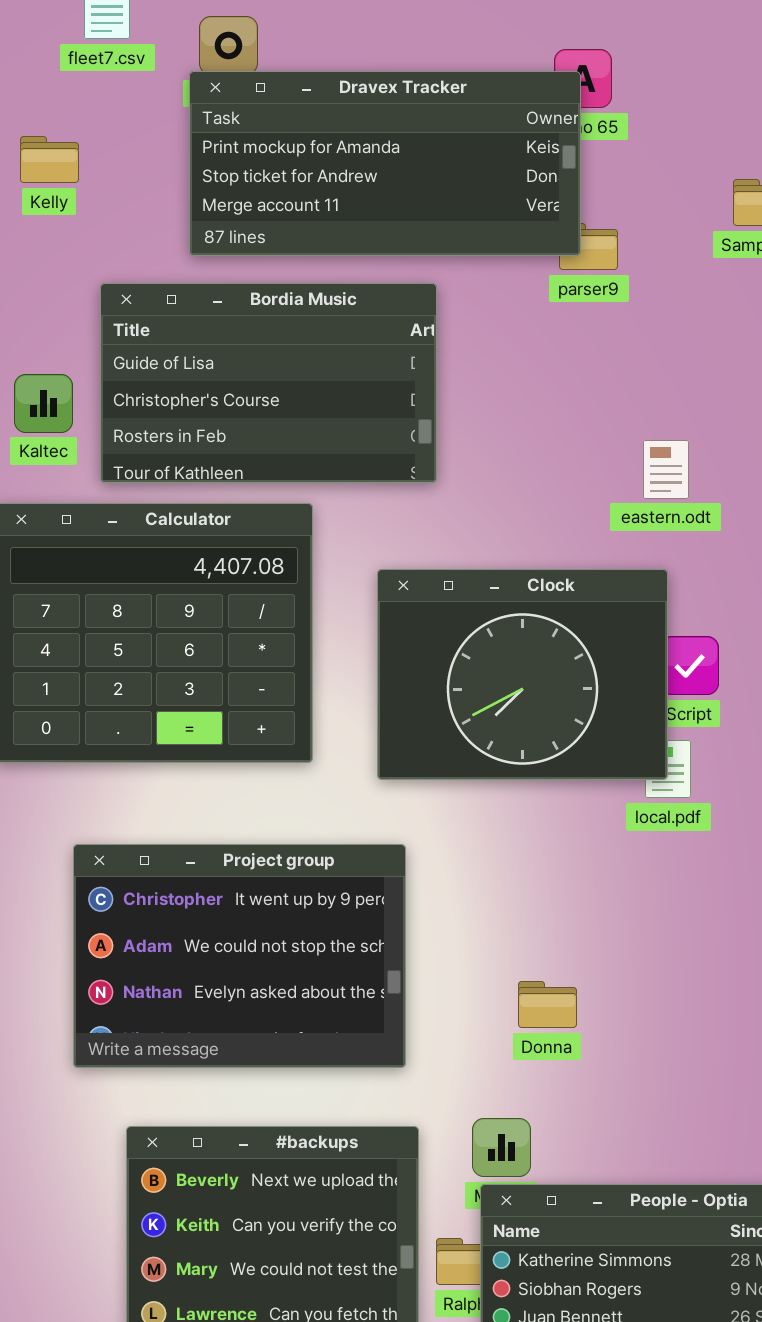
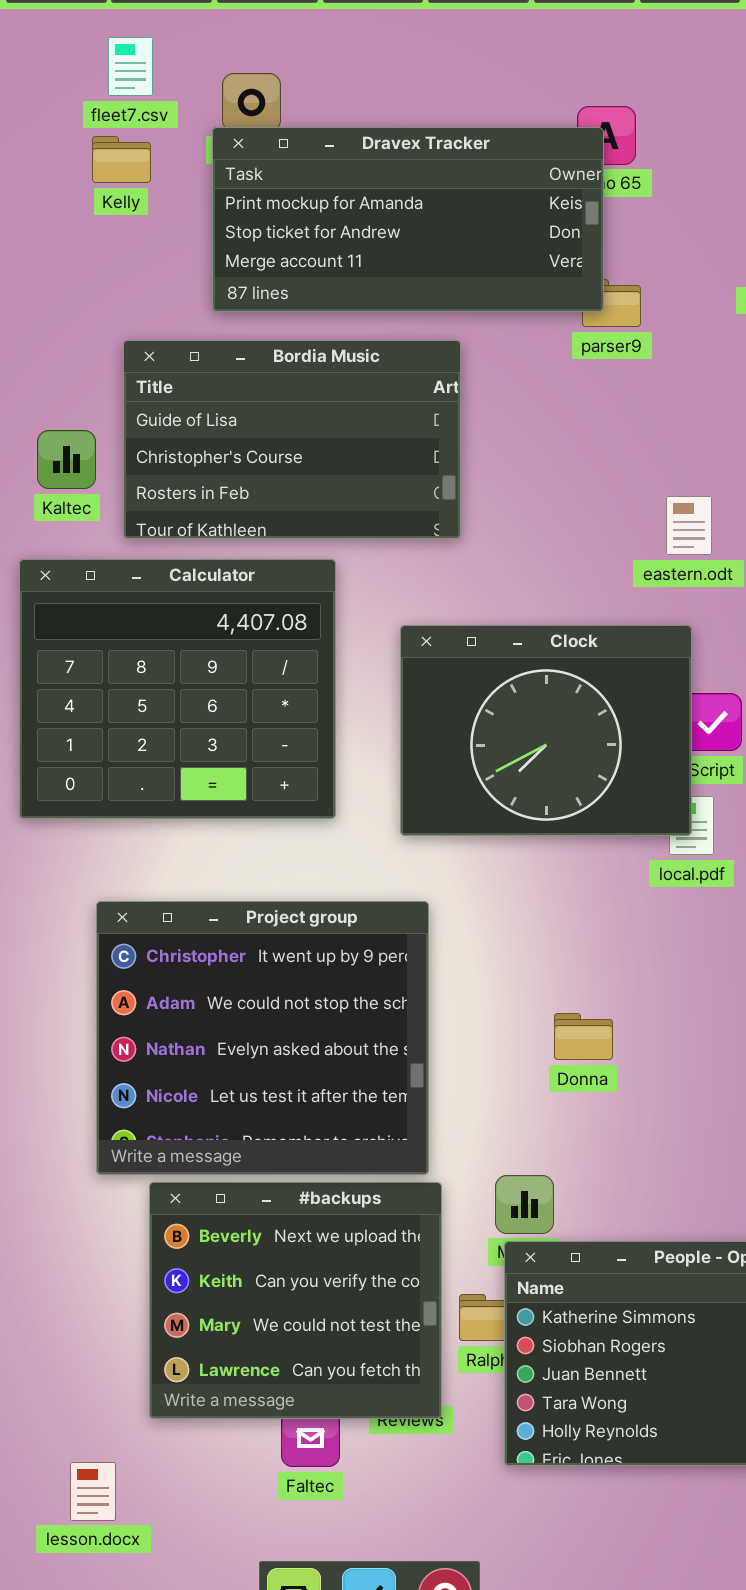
Kelly: [20,136,79,183] -> [92,136,151,183], moved
Project group: [73,844,406,1068] -> [96,901,429,1175], resized
Donna: [518,981,577,1028] -> [554,1013,613,1060], moved

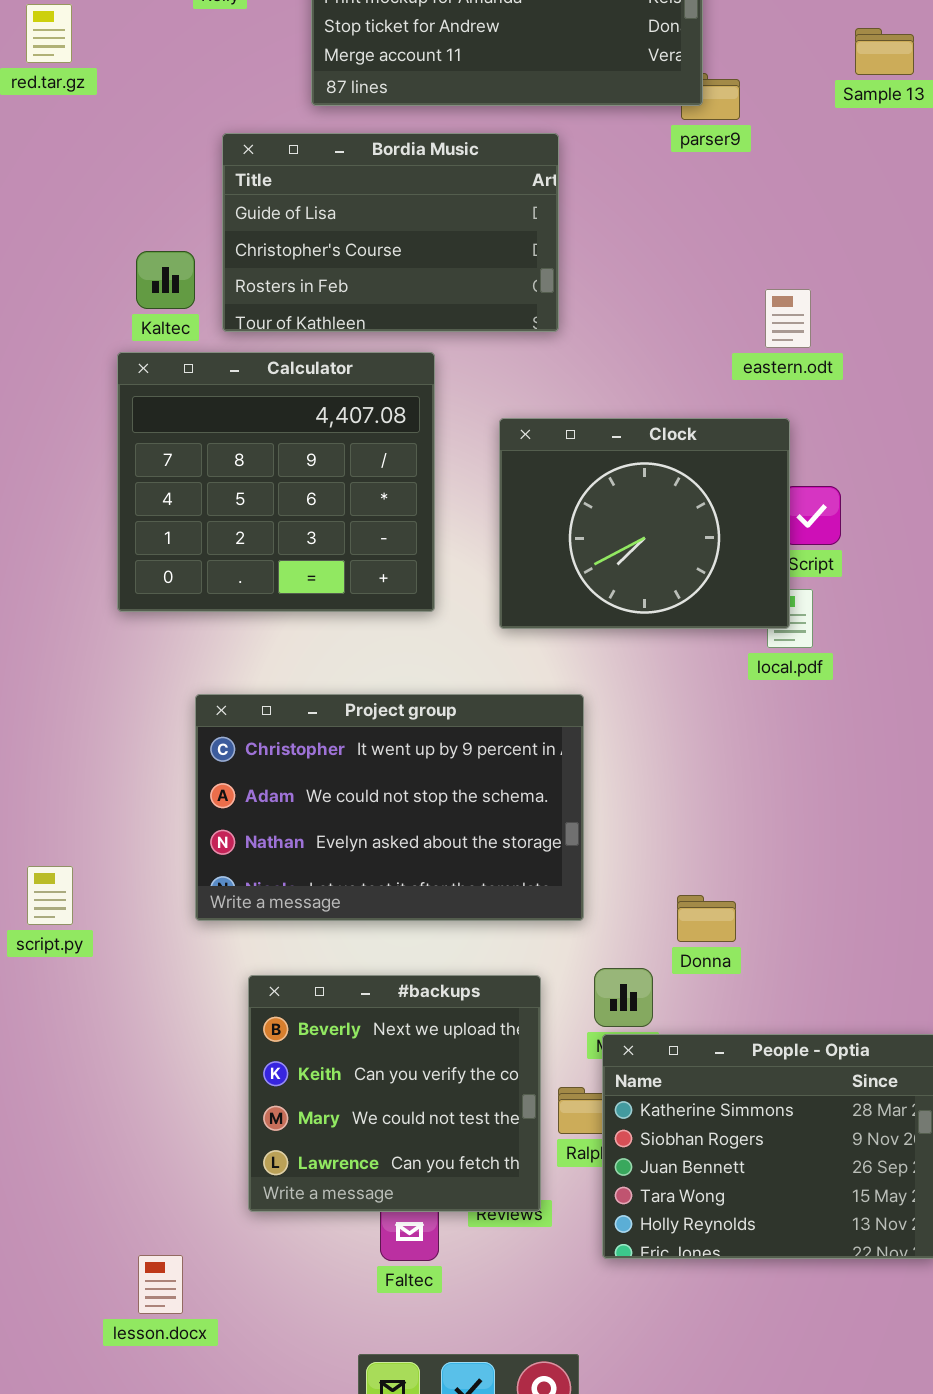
Kaltec: [37,430,96,489] -> [136,251,195,309], moved
Project group: [96,901,429,1175] -> [195,694,584,921], resized
Donna: [554,1013,613,1060] -> [677,895,736,942], moved
lesson.docx: [70,1462,116,1521] -> [138,1255,183,1314], moved

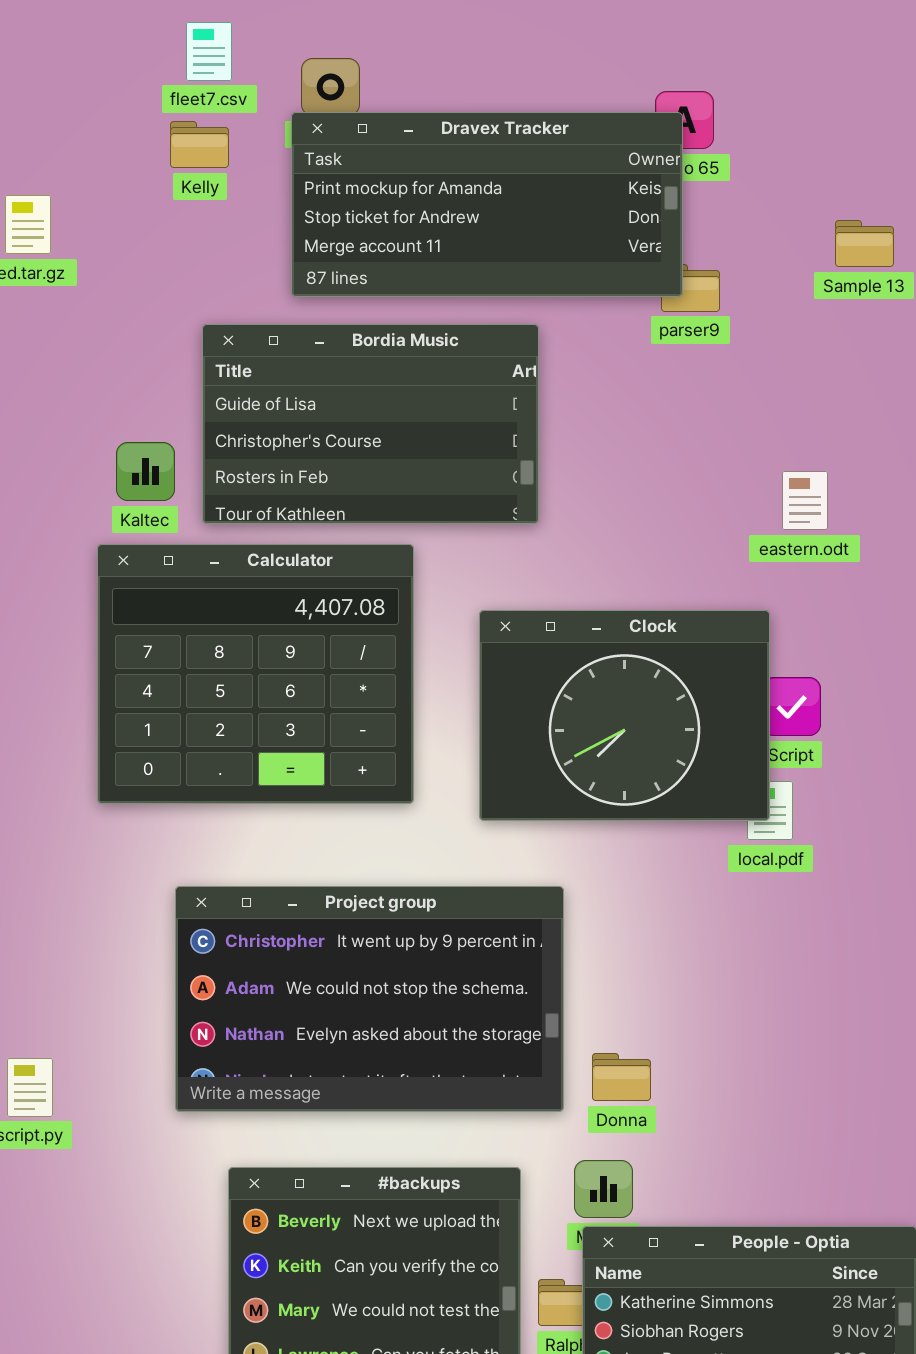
eastern.odt: [765,289,811,348] -> [782,471,828,530], moved
Donna: [677,895,736,942] -> [592,1053,651,1101], moved

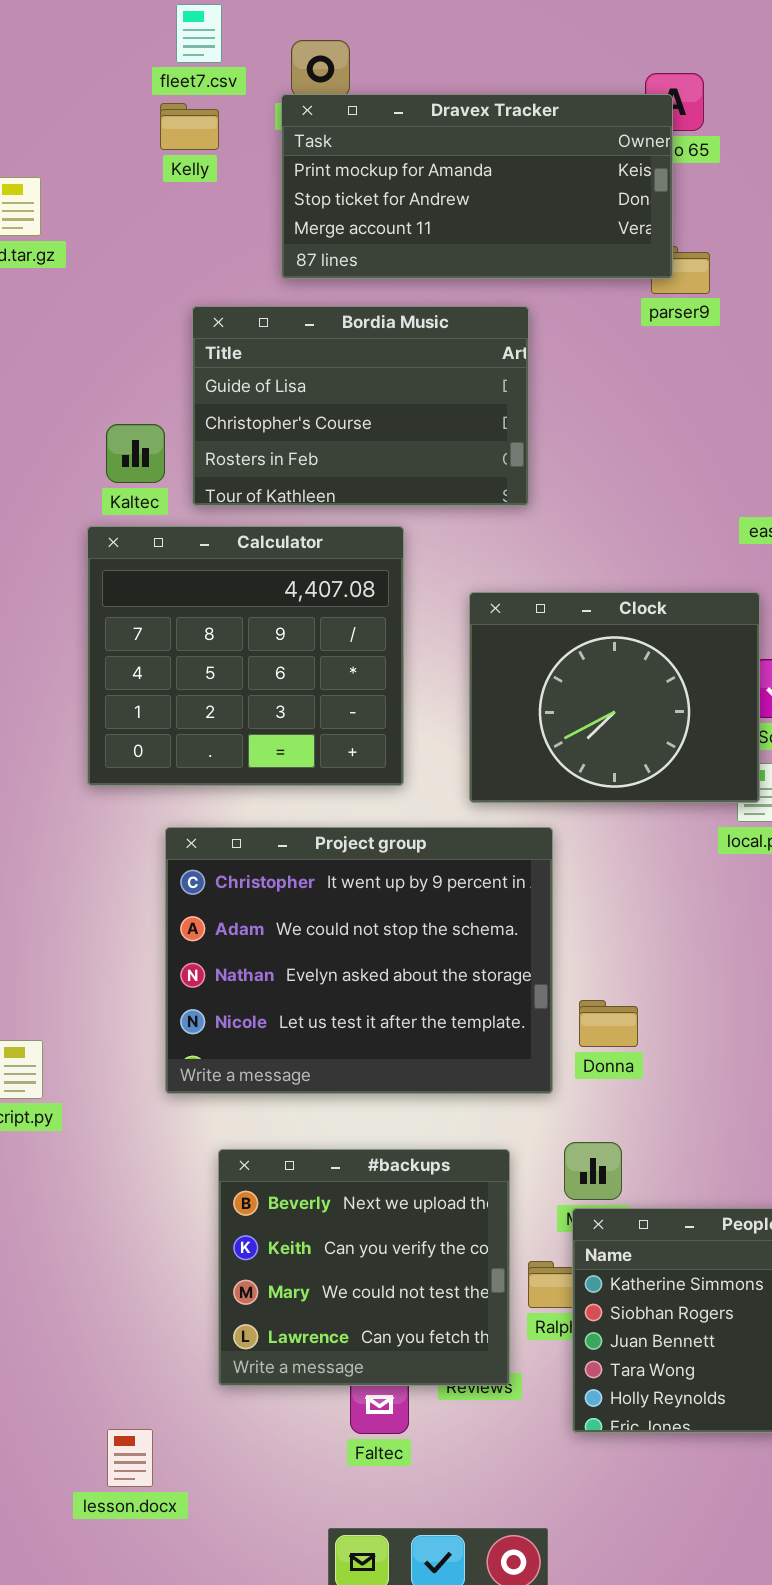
Project group: [175,886,564,1112] -> [165,827,553,1094], resized
Donna: [592,1053,651,1101] -> [579,1000,638,1047], moved

